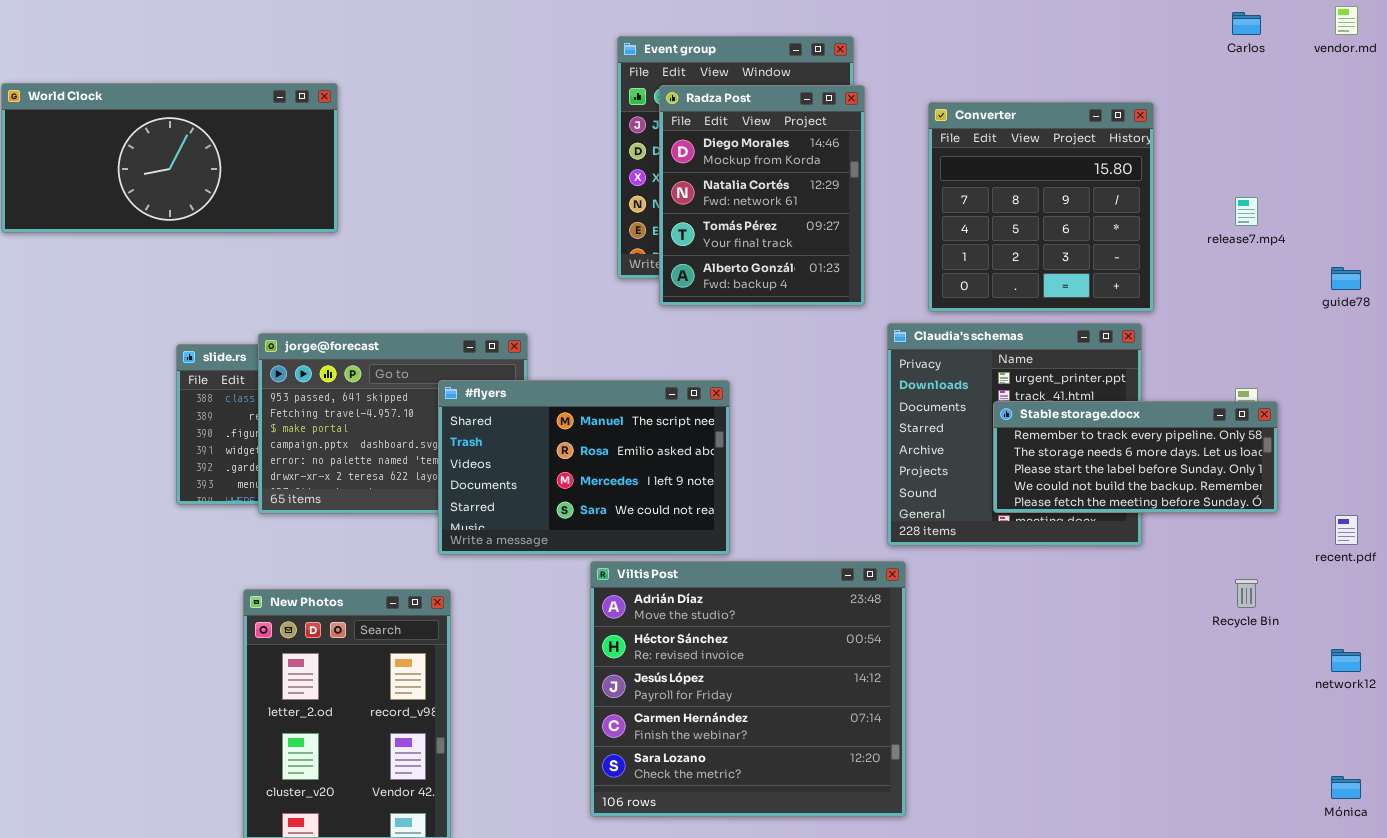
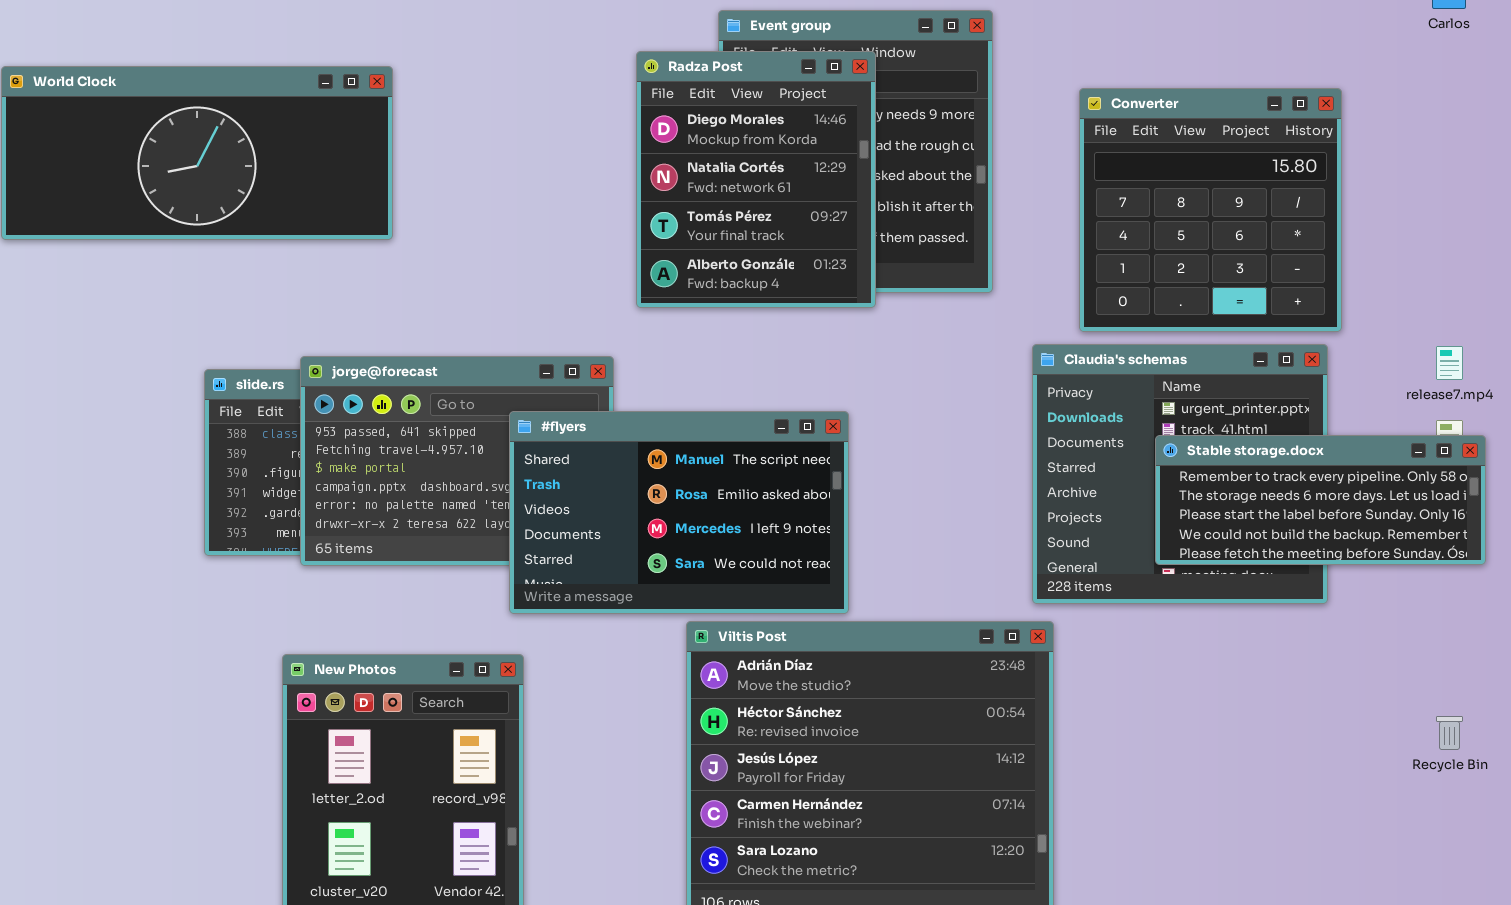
Radza Post: [659,85,865,306] -> [636,51,876,308], moved
release7.mp4: [1235,197,1258,226] -> [1436,346,1463,380], moved
Recycle Bin: [1235,579,1258,608] -> [1436,716,1463,750], moved

